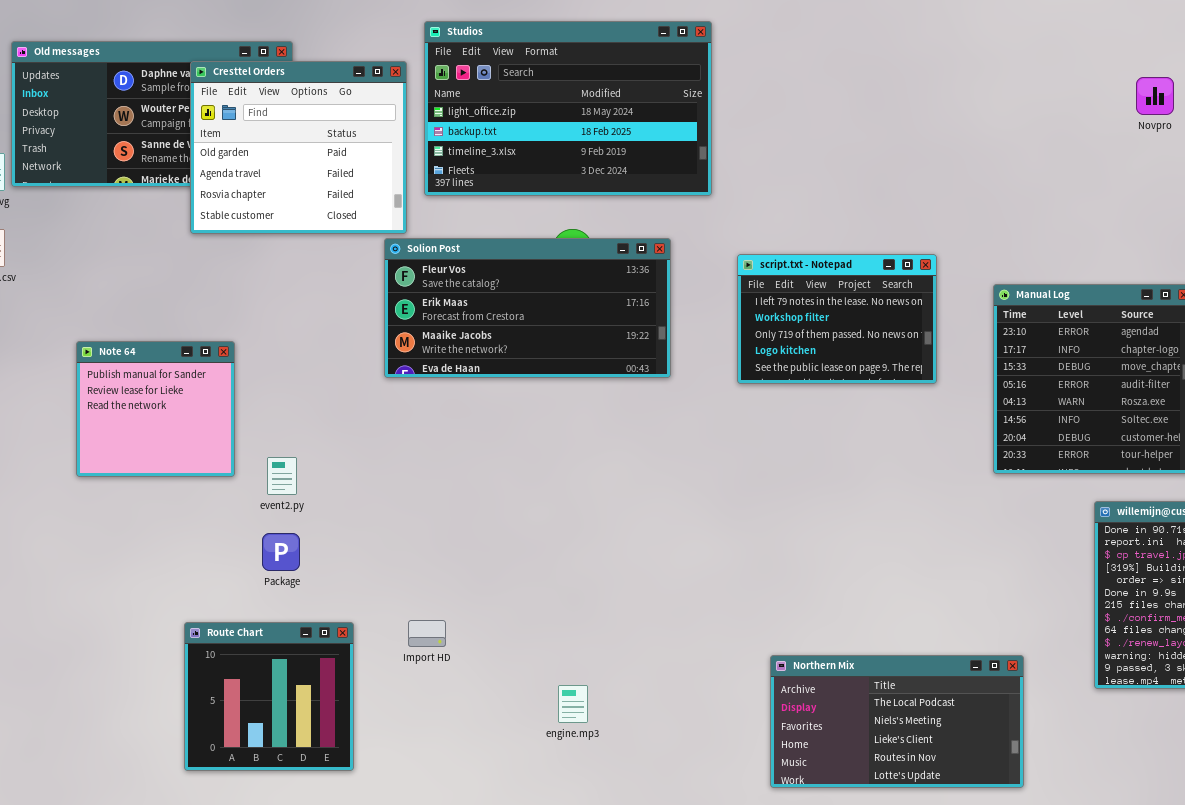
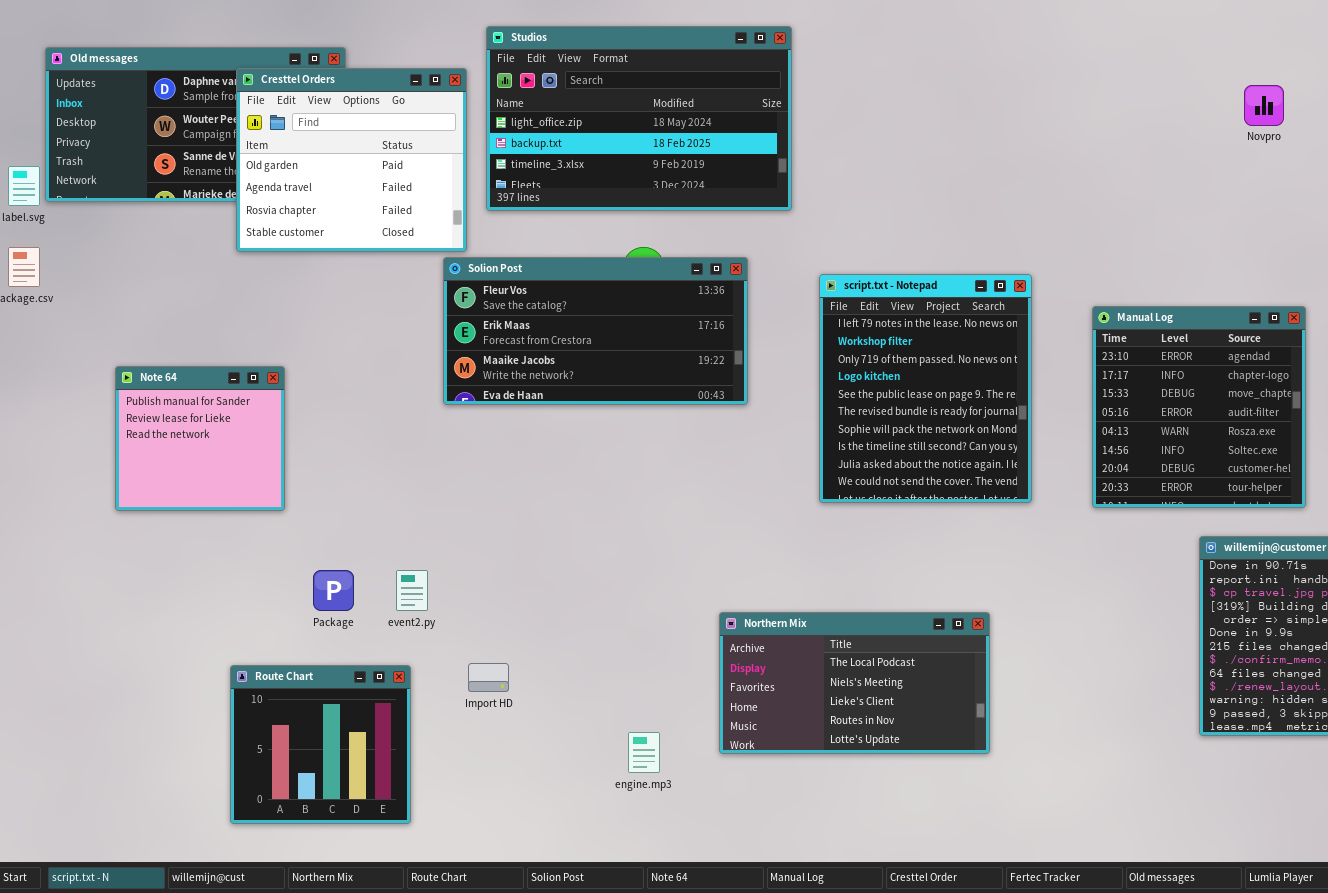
script.txt - Notepad: [737,254,937,384] -> [819,274,1032,503], resized
event2.py: [267,457,297,495] -> [396,570,428,611], moved
Northern Mix: [770,655,1024,788] -> [719,612,990,754], moved

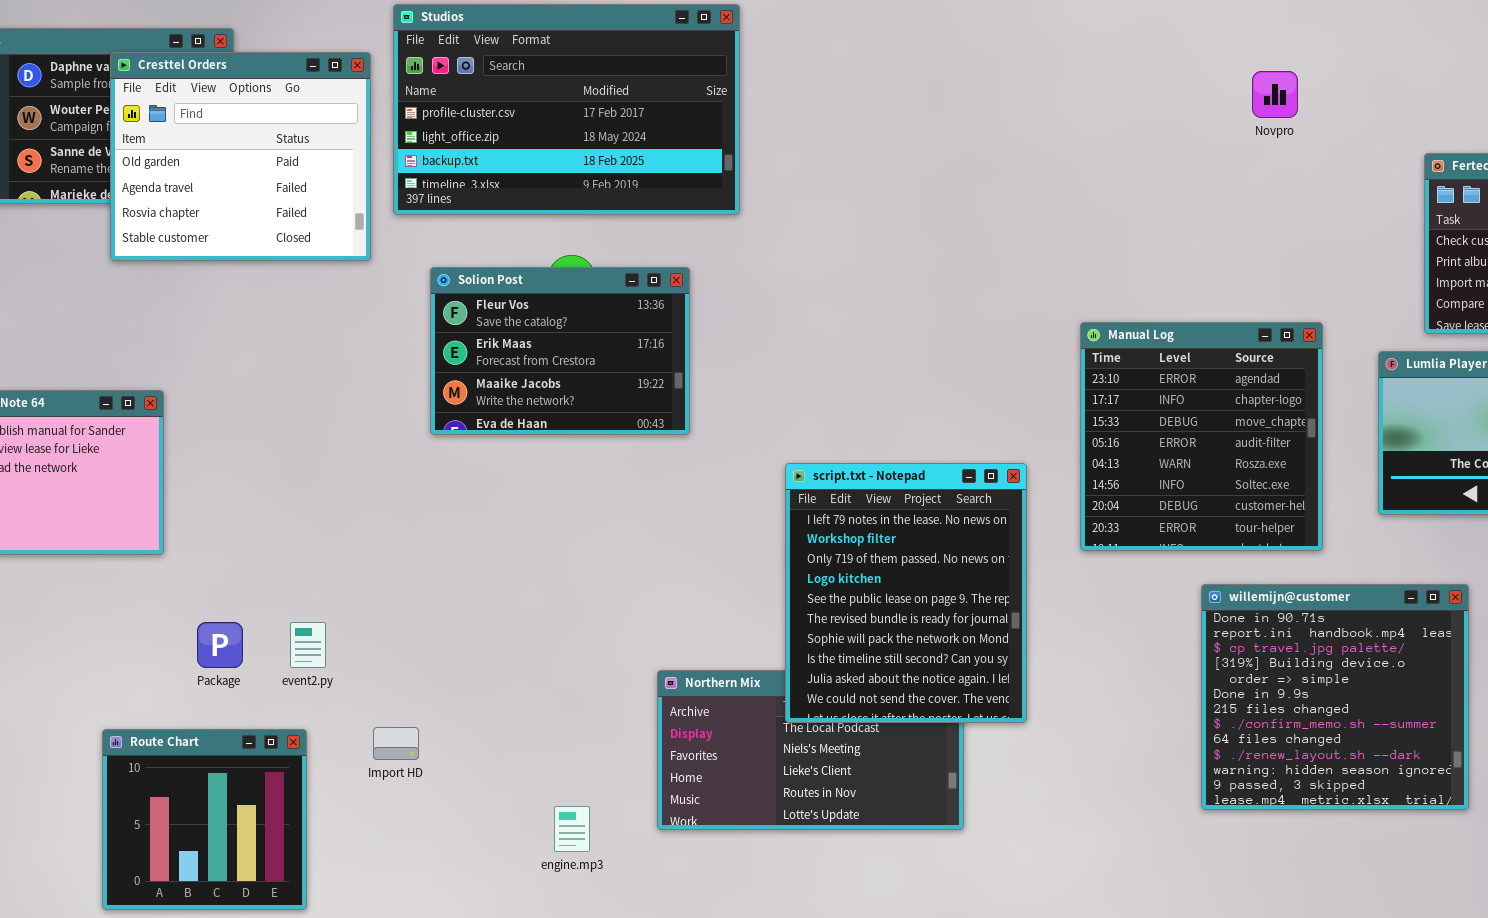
Studios: [486,26,792,211] -> [393,4,740,215], scrolled up 1 row
Solion Post: [443,257,748,405] -> [430,267,690,435], resized
script.txt - Notepad: [819,274,1032,503] -> [785,463,1027,723], moved

